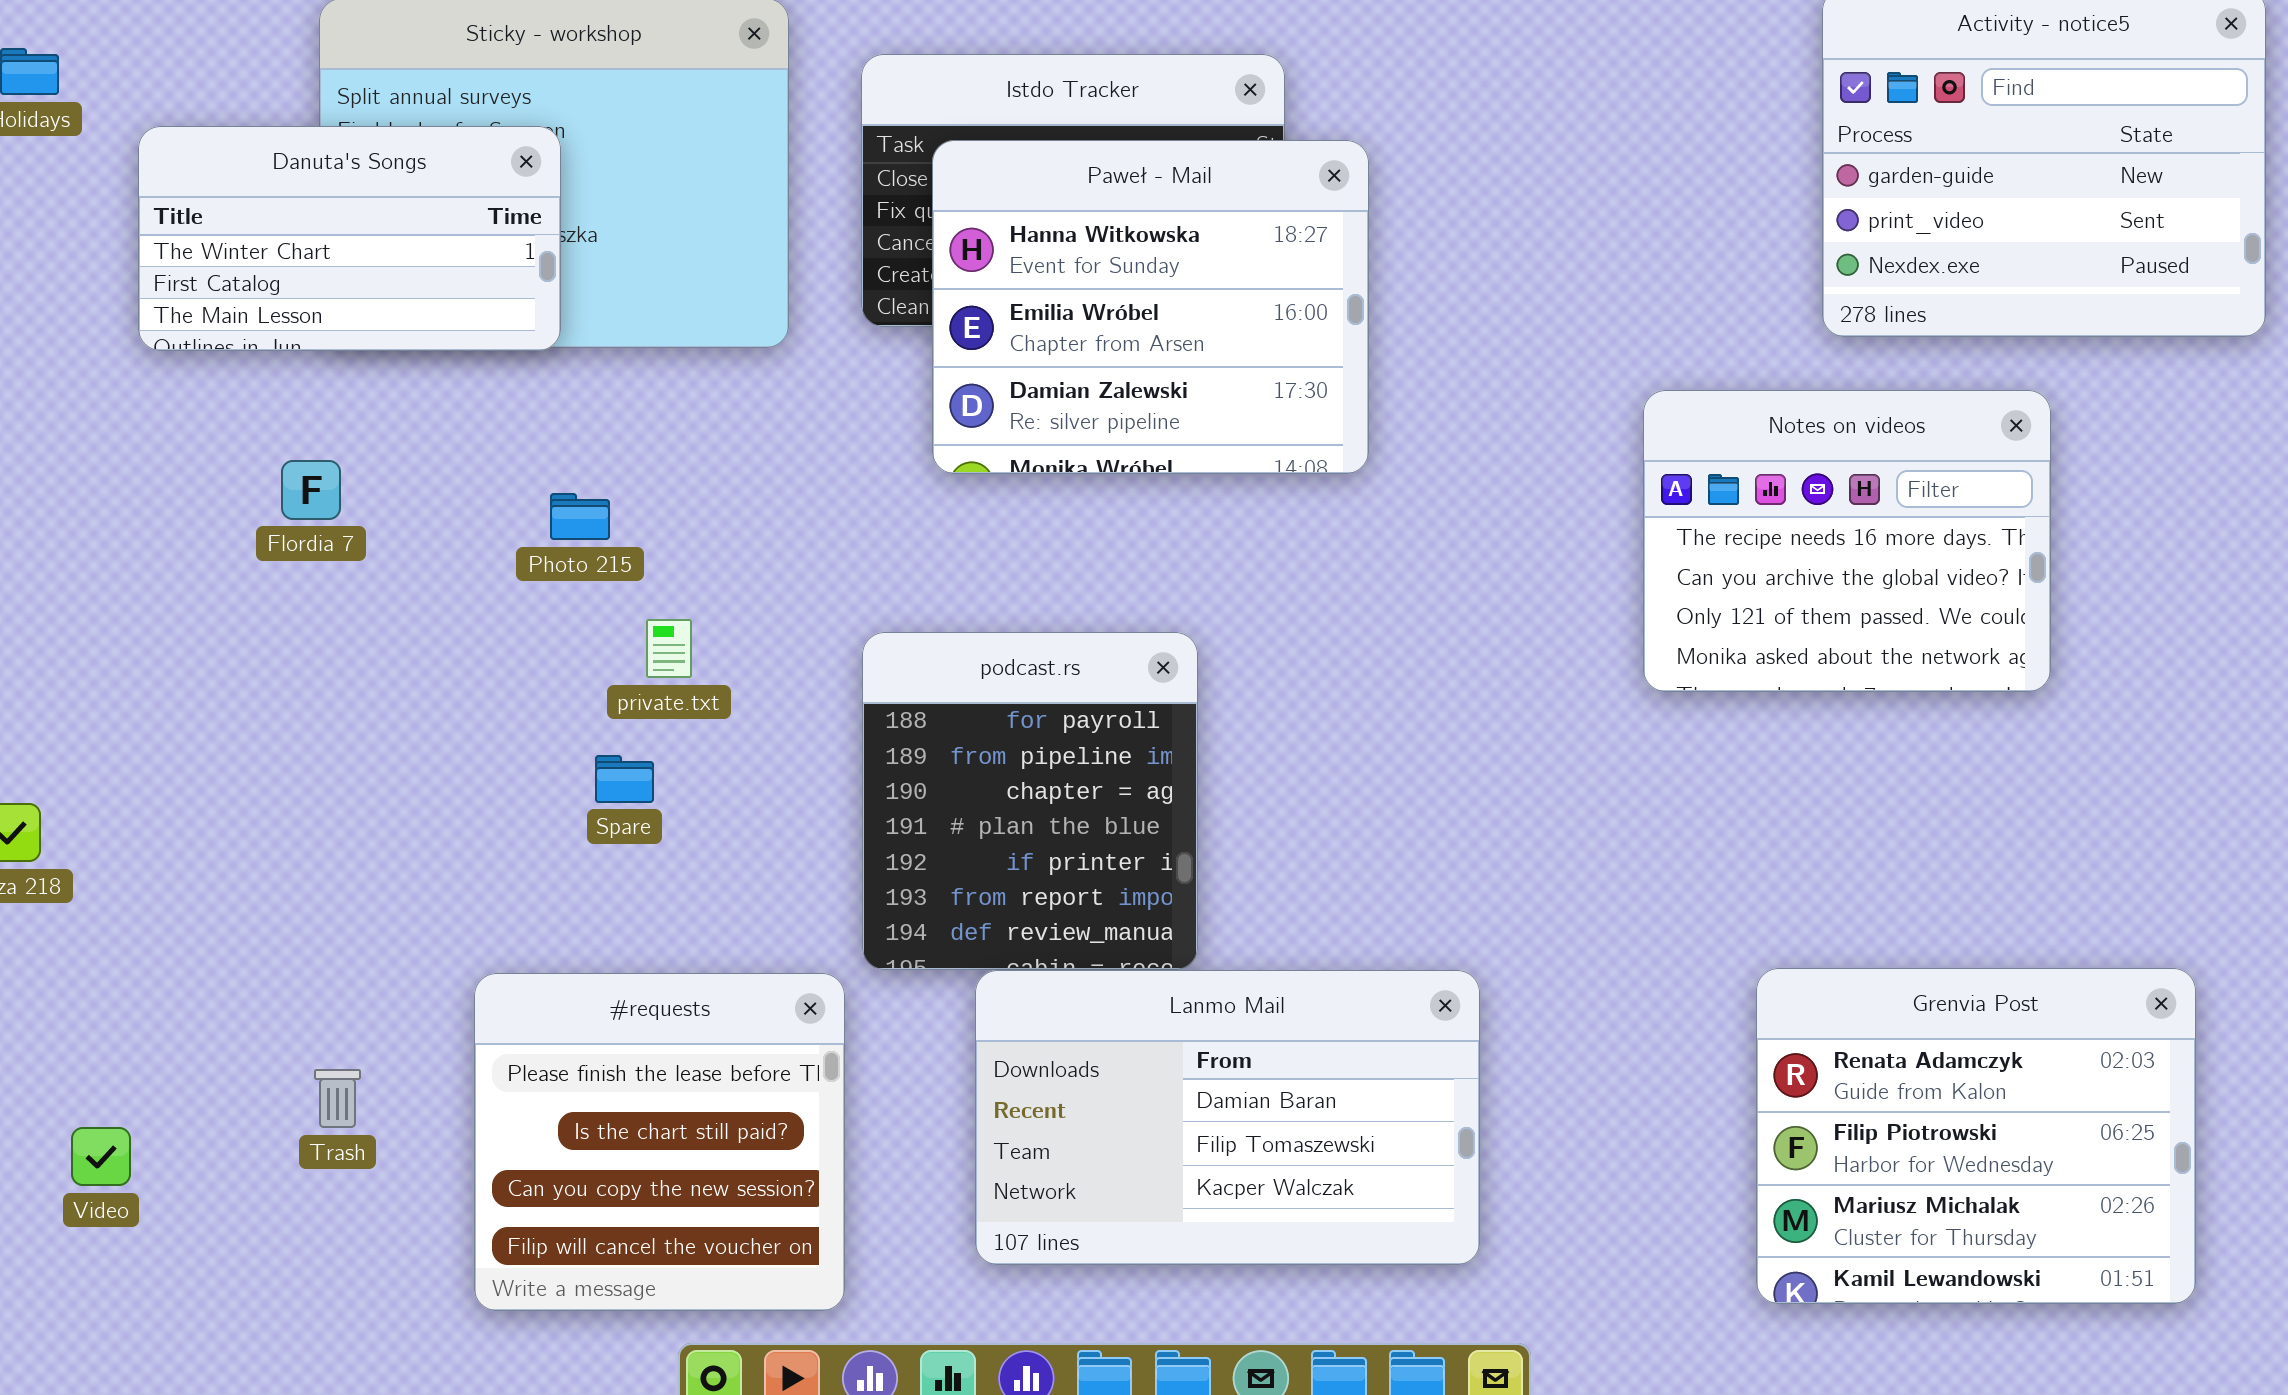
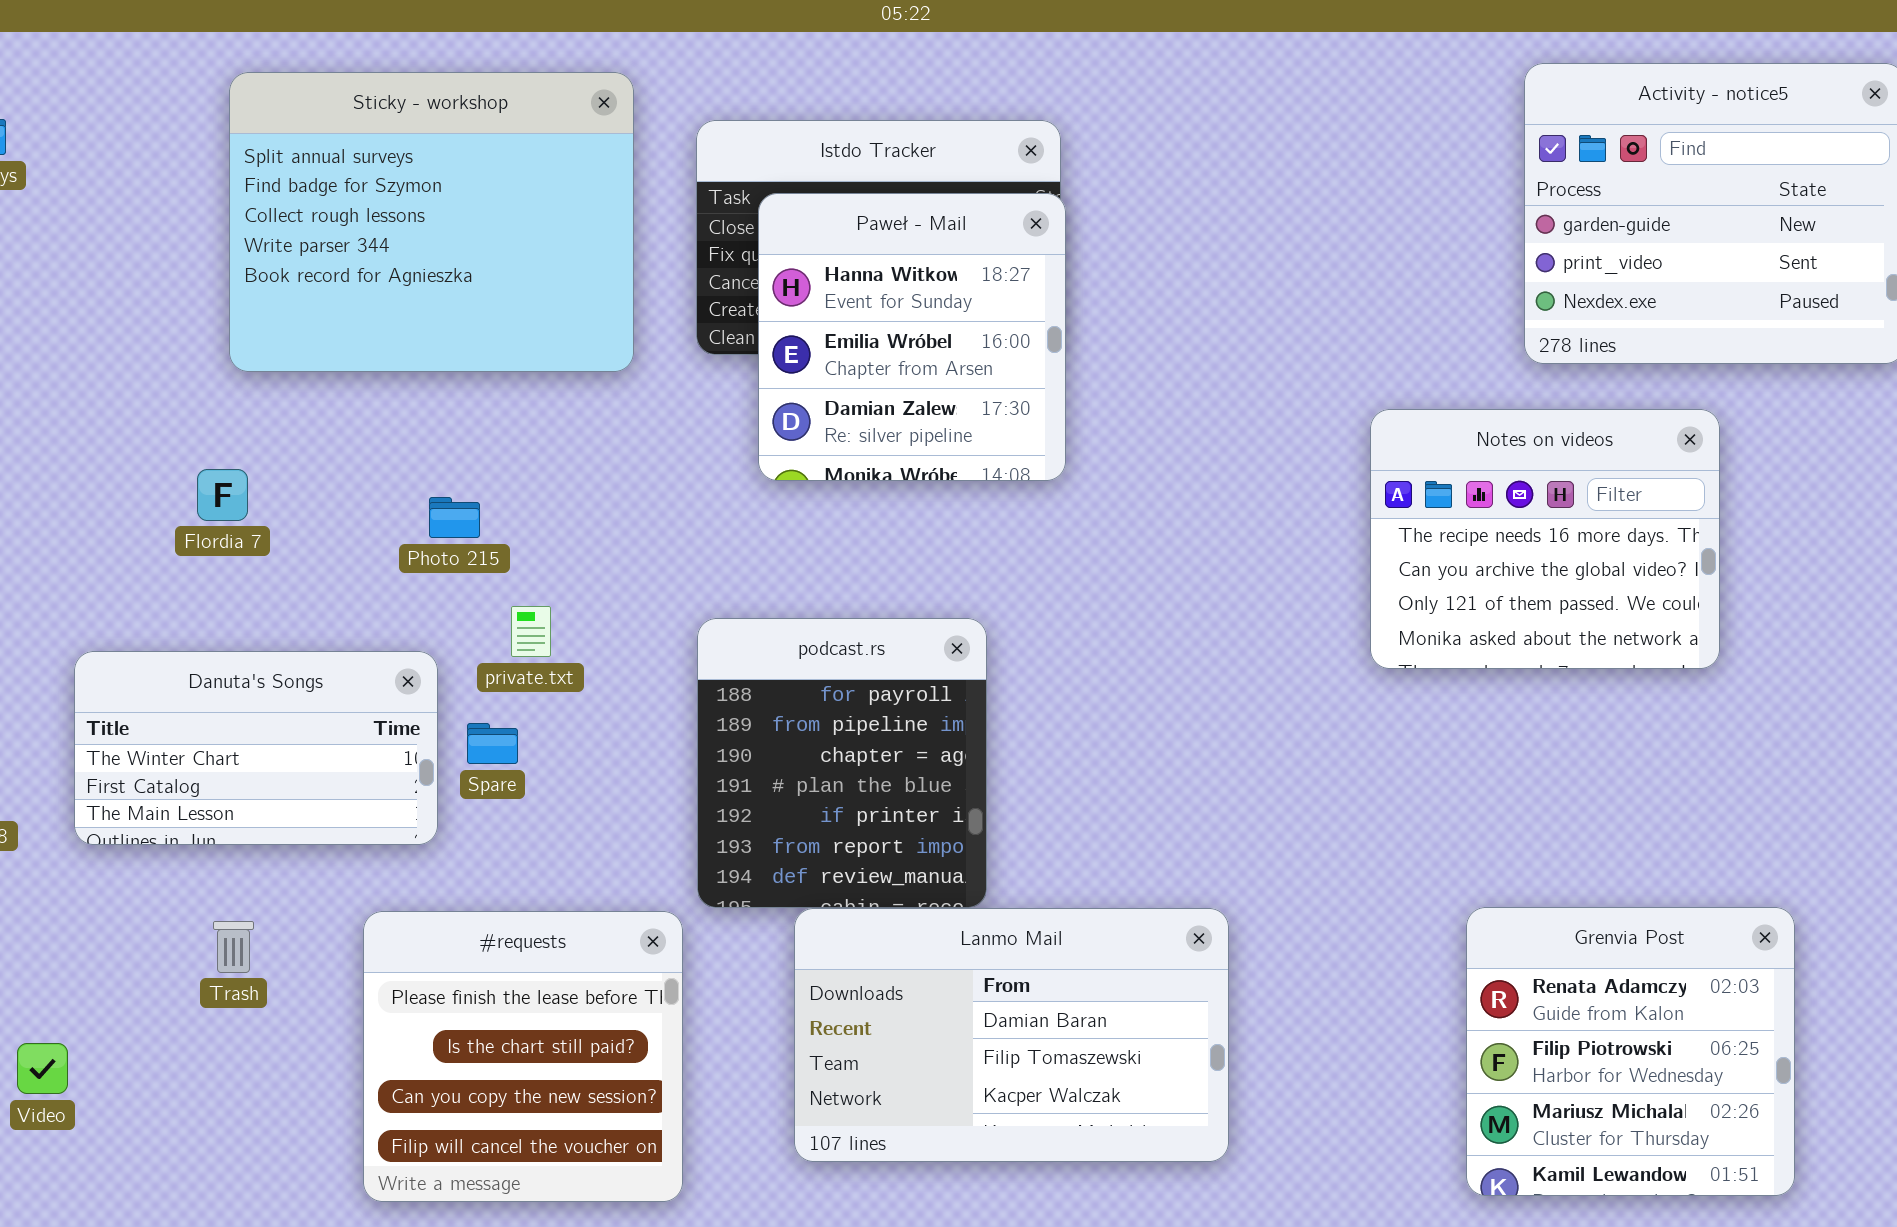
Danuta's Songs: [138,126,561,351] -> [74,651,438,845], moved
Paweł - Mail: [932,140,1369,474] -> [758,193,1066,481], resized
Grenvia Post: [1756,968,2196,1304] -> [1466,907,1795,1196], resized
Trash: [314,1069,361,1128] -> [213,921,254,973], moved

